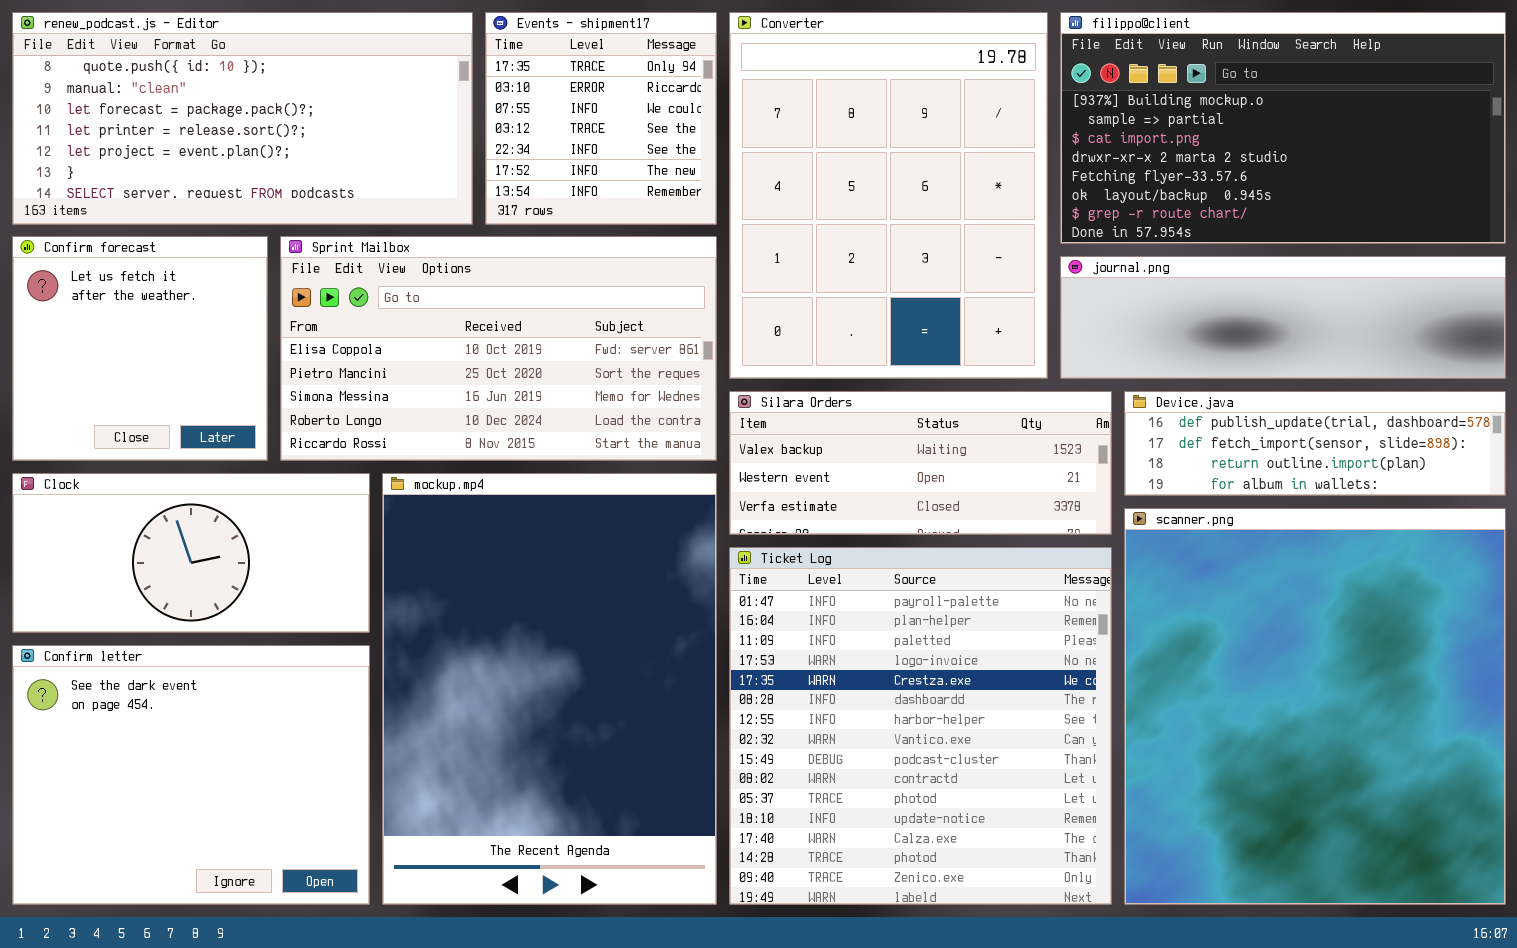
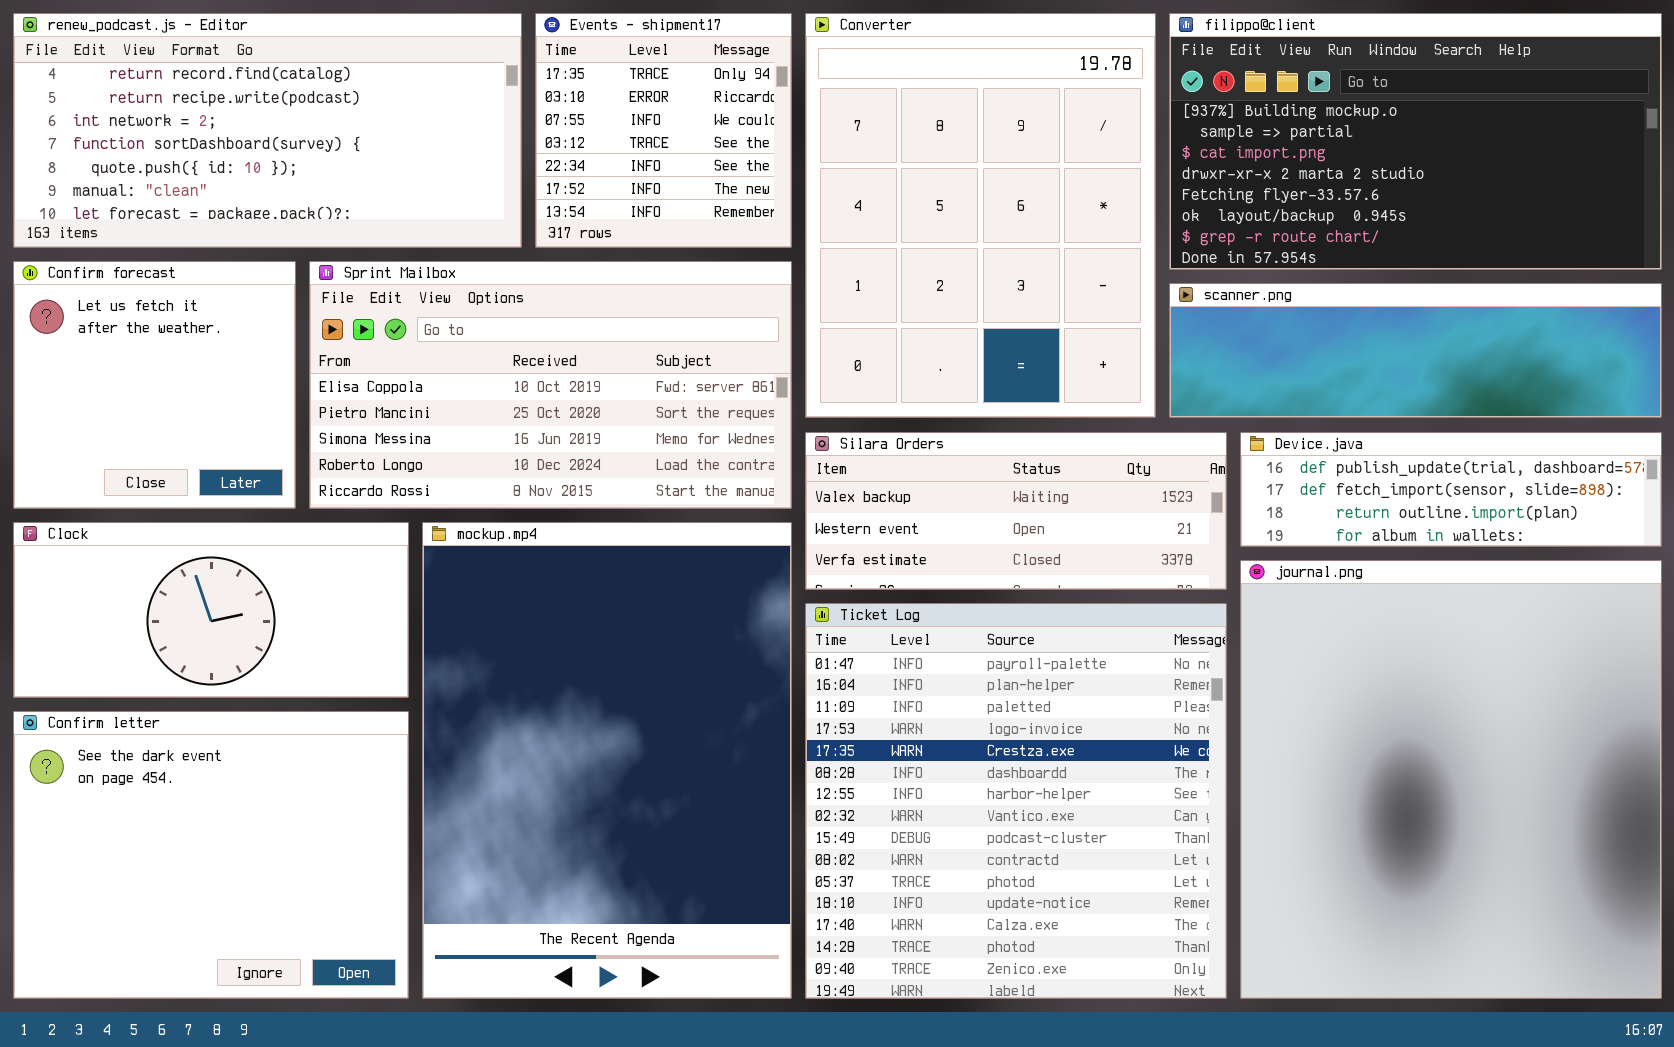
renew_podcast.js - Editor: [12,12,473,225] -> [13,13,522,248], scrolled up 4 rows
journal.png: [1060,256,1506,379] -> [1240,560,1662,999], moved, resized
scanner.png: [1124,508,1506,905] -> [1169,283,1662,418], moved, resized

